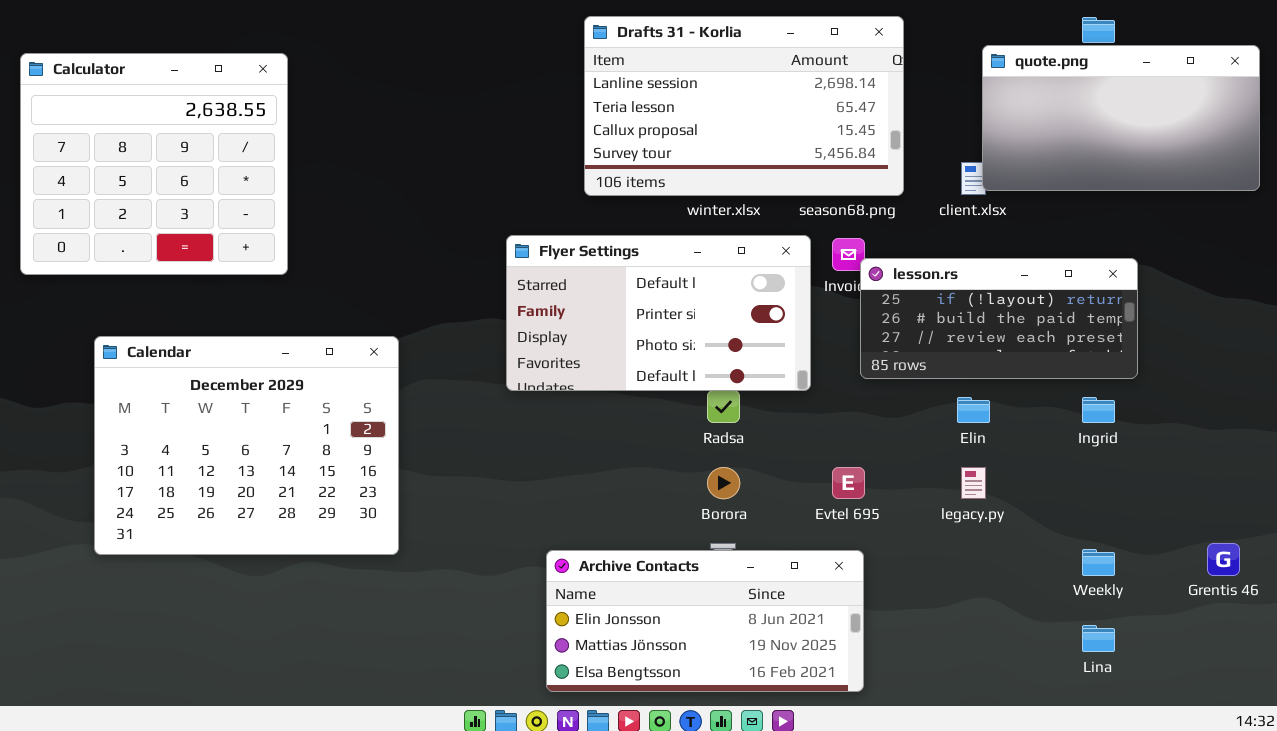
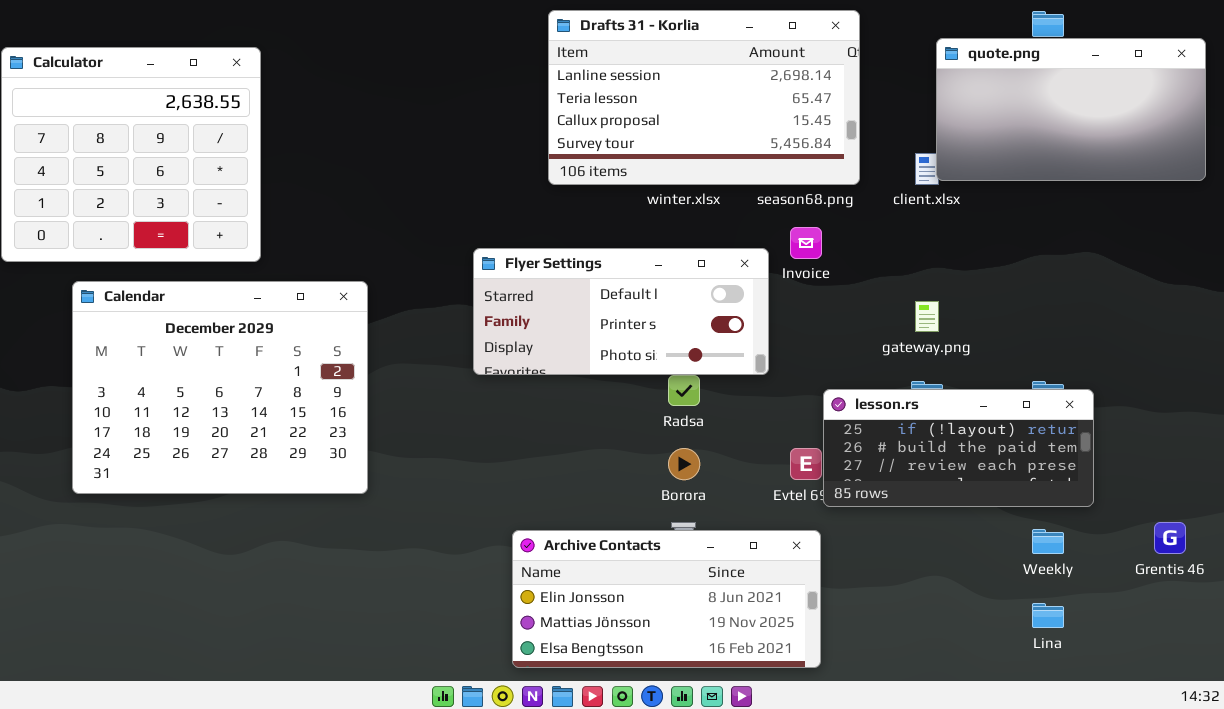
Flyer Settings: [506,235,811,391] -> [473,248,769,375], resized
lesson.rs: [860,258,1138,379] -> [823,389,1094,507], moved
Calendar: [94,336,399,555] -> [72,281,368,494], moved

